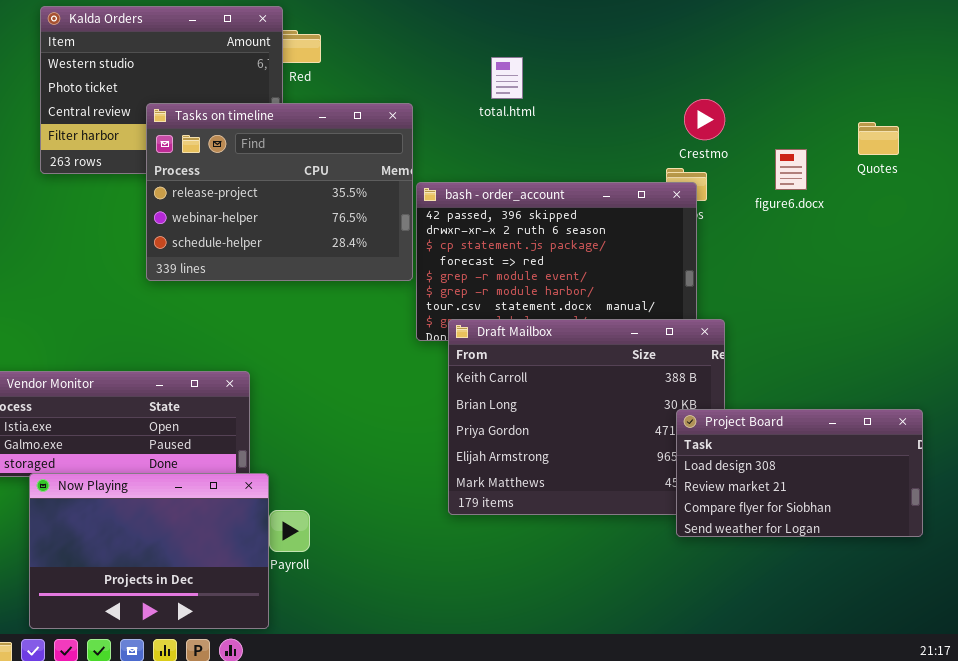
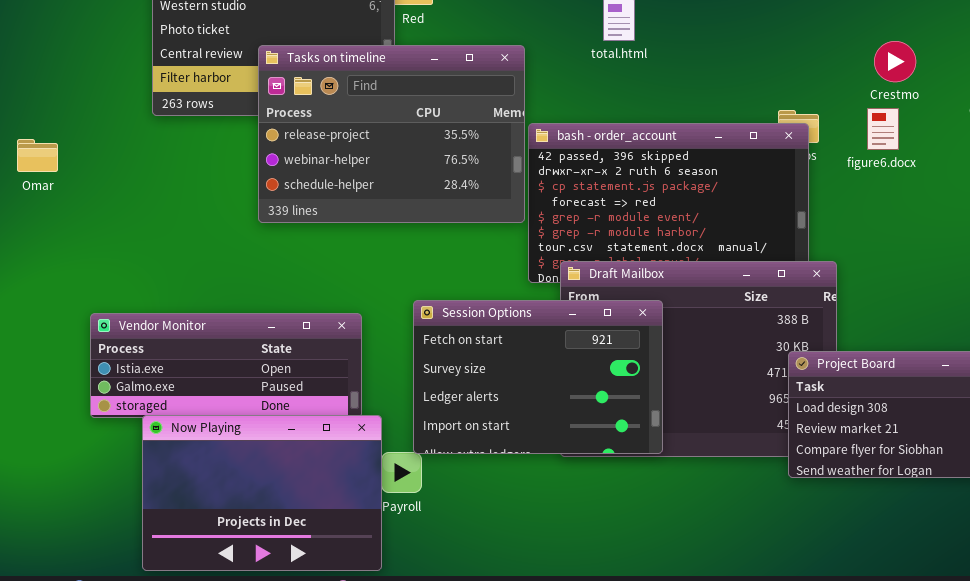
Crestmo: [684,99,725,140] -> [874,41,916,82], moved
figure6.docx: [775,149,807,190] -> [867,108,899,150], moved
Session Options: none -> [413,300,663,454], opened

